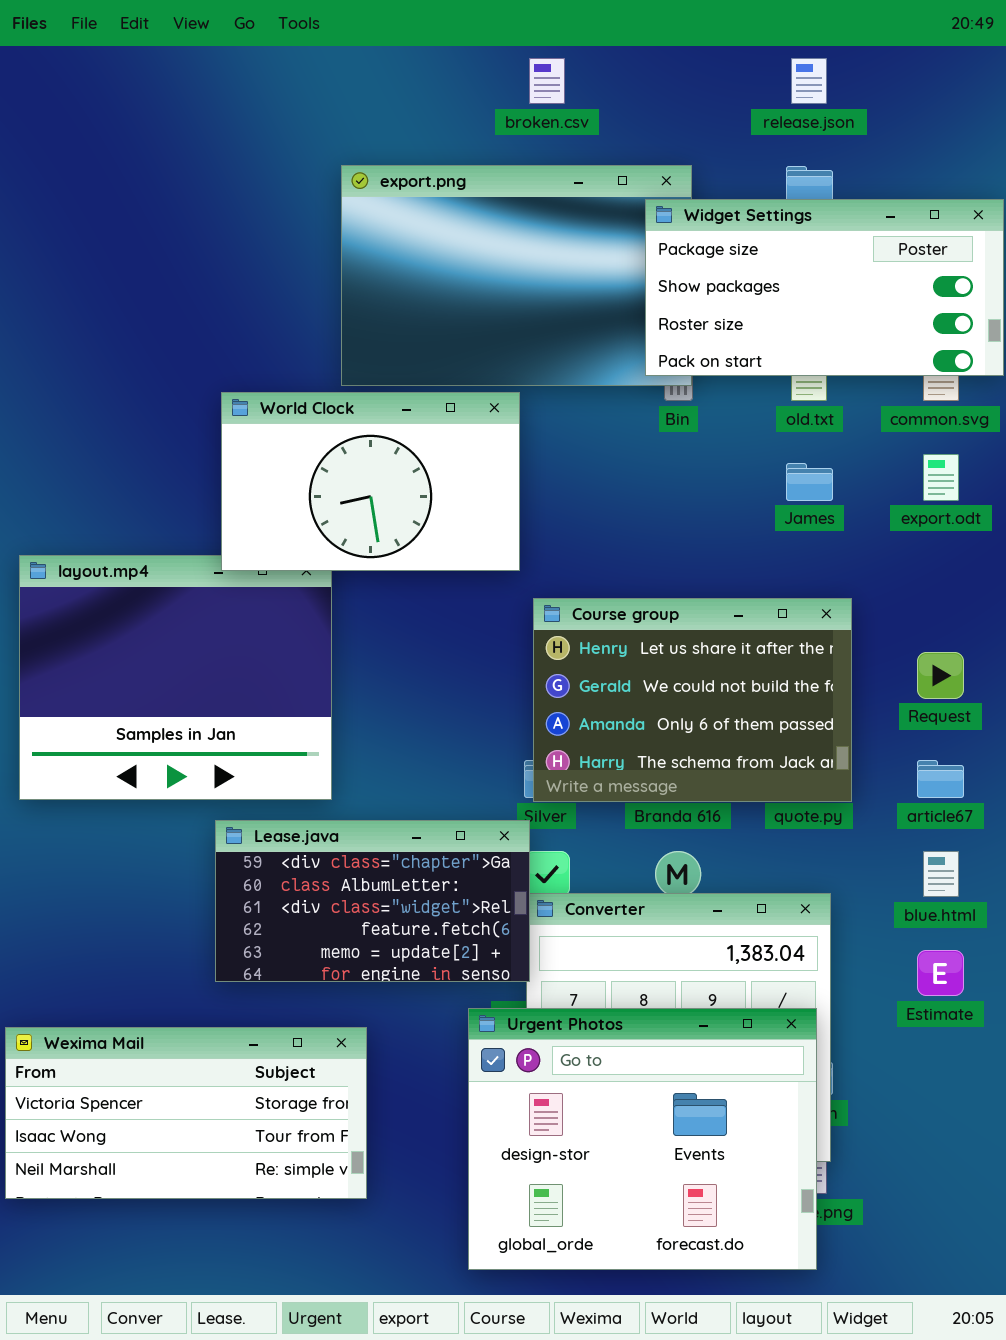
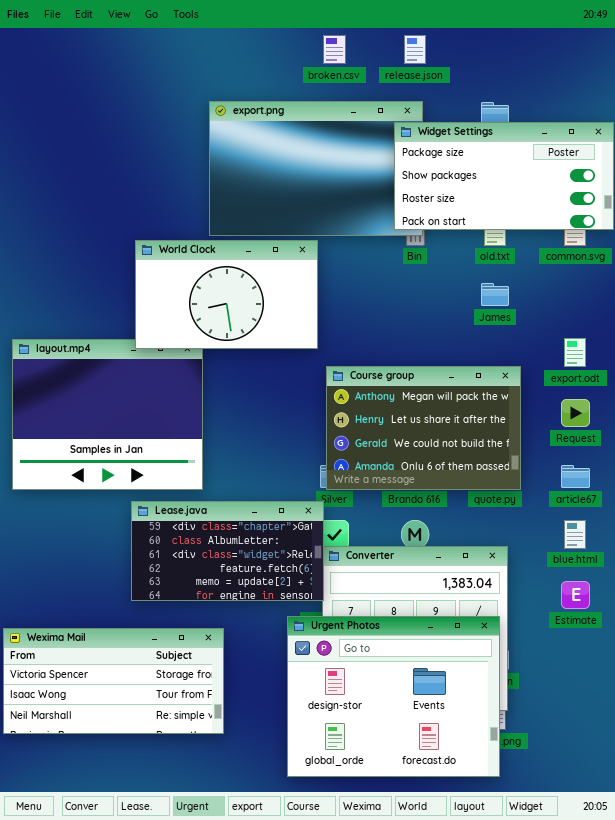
release.json: [791,58,827,104] -> [404,35,426,64], moved
export.odt: [923,454,959,501] -> [564,338,586,367], moved
Course group: [533,598,852,802] -> [326,366,521,490], scrolled up 1 row

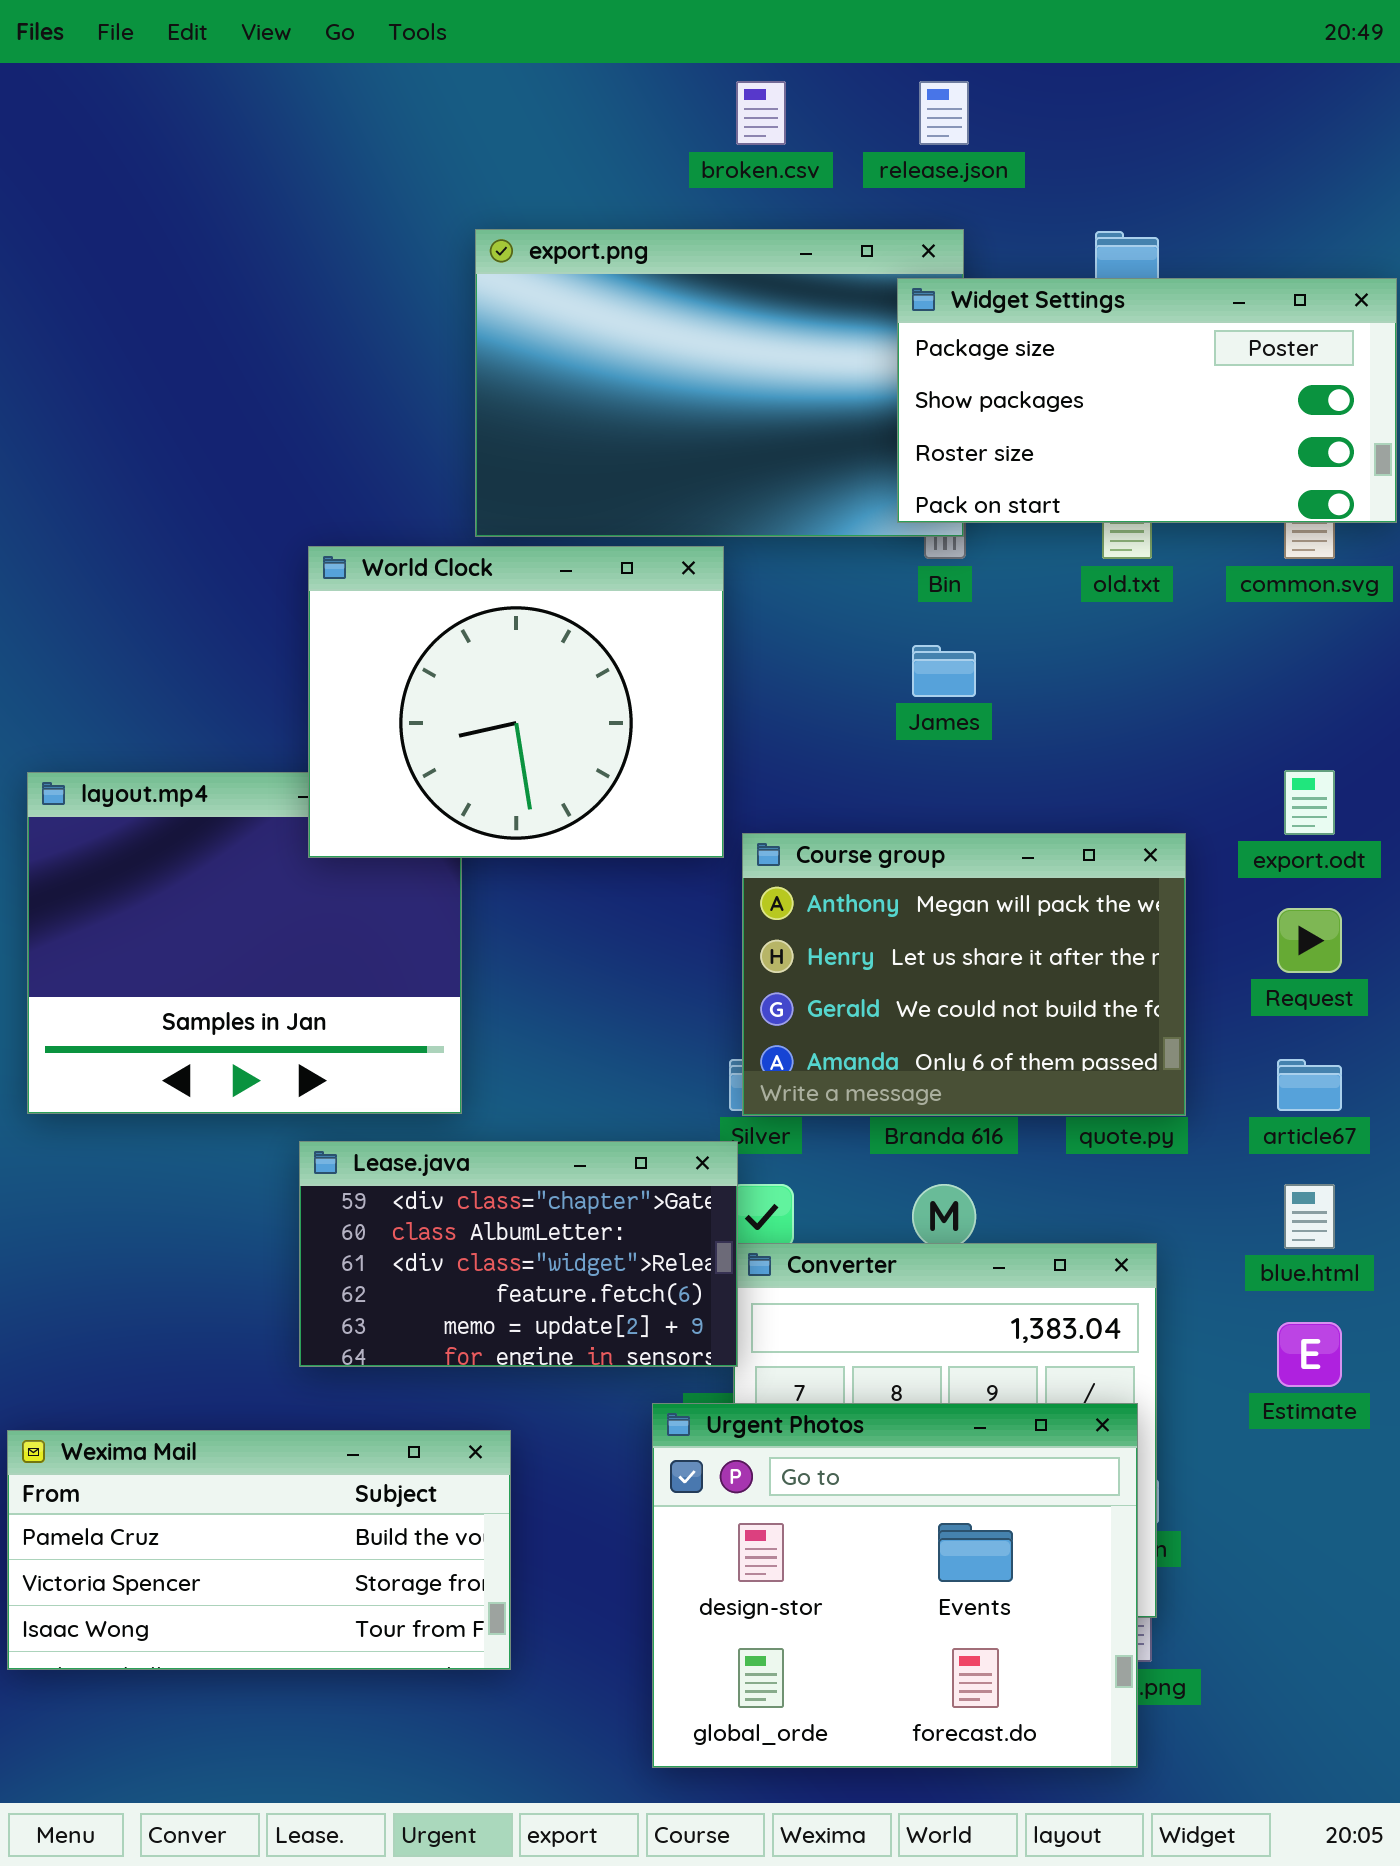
World Clock: [135,240,318,349] -> [308,546,724,858], resized
James: [481,283,509,306] -> [912,645,976,697], moved
Wexima Mail: [3,628,224,734] -> [7,1430,511,1670], scrolled up 1 row

